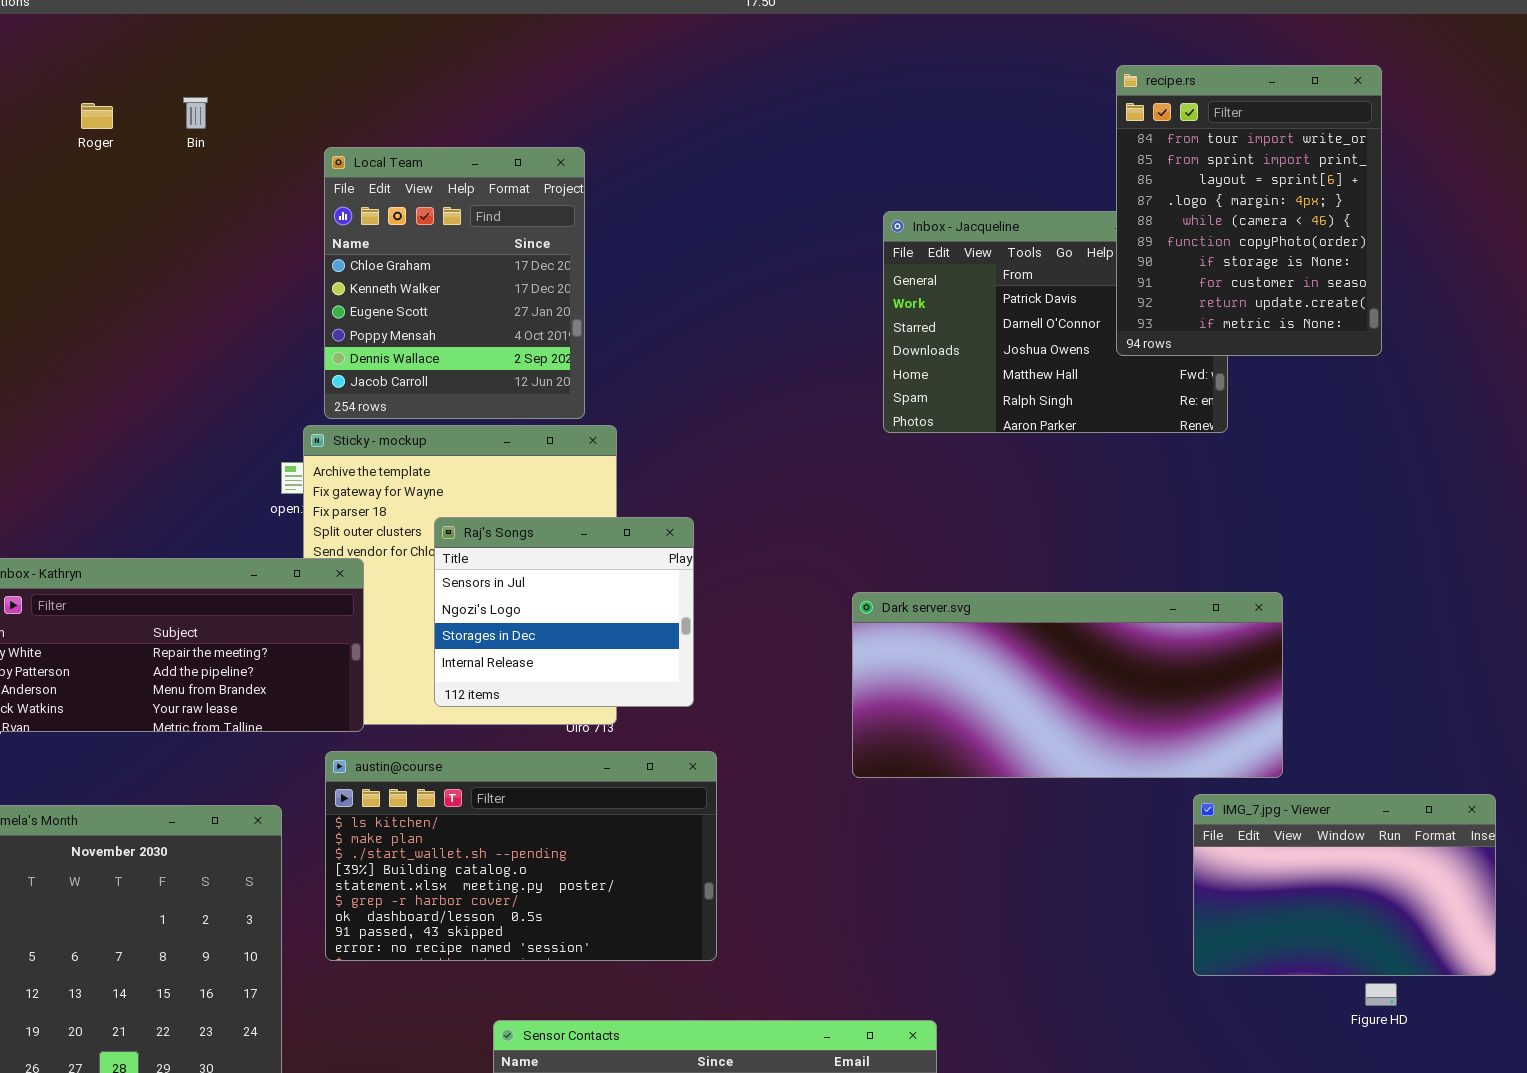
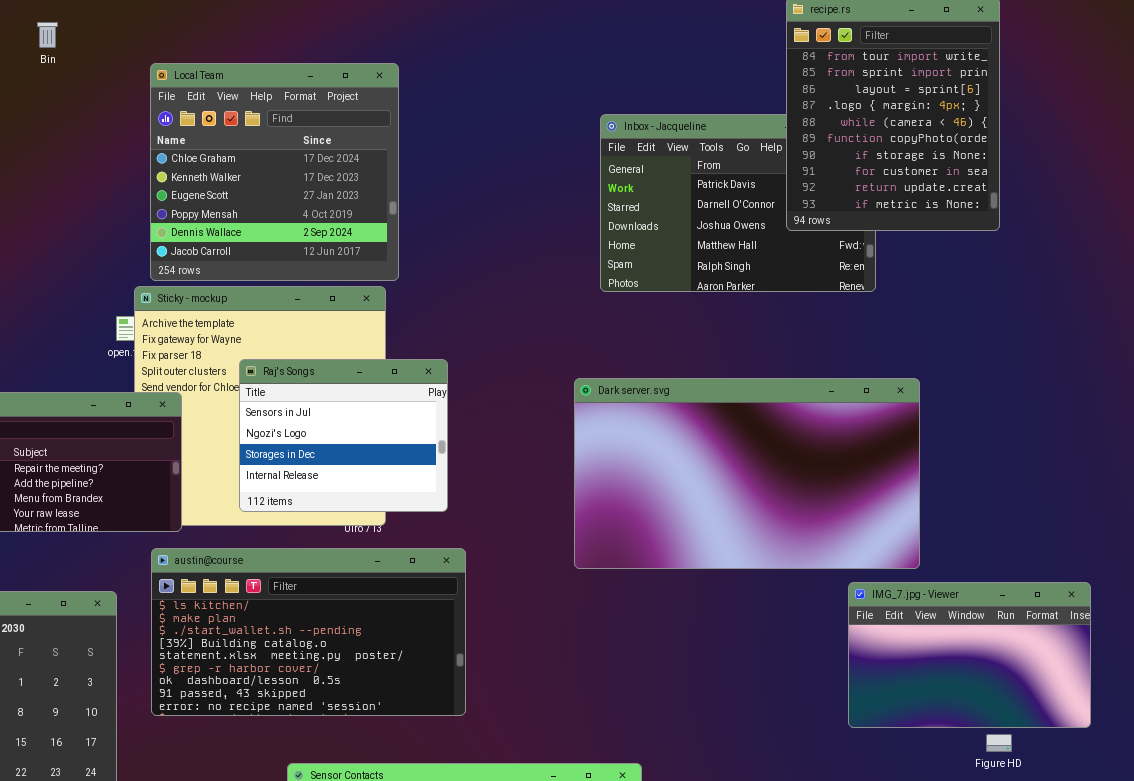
Local Team: [324,147,585,419] -> [150,63,399,281], resized
Dark server.svg: [852,592,1283,778] -> [574,378,920,569], resized

